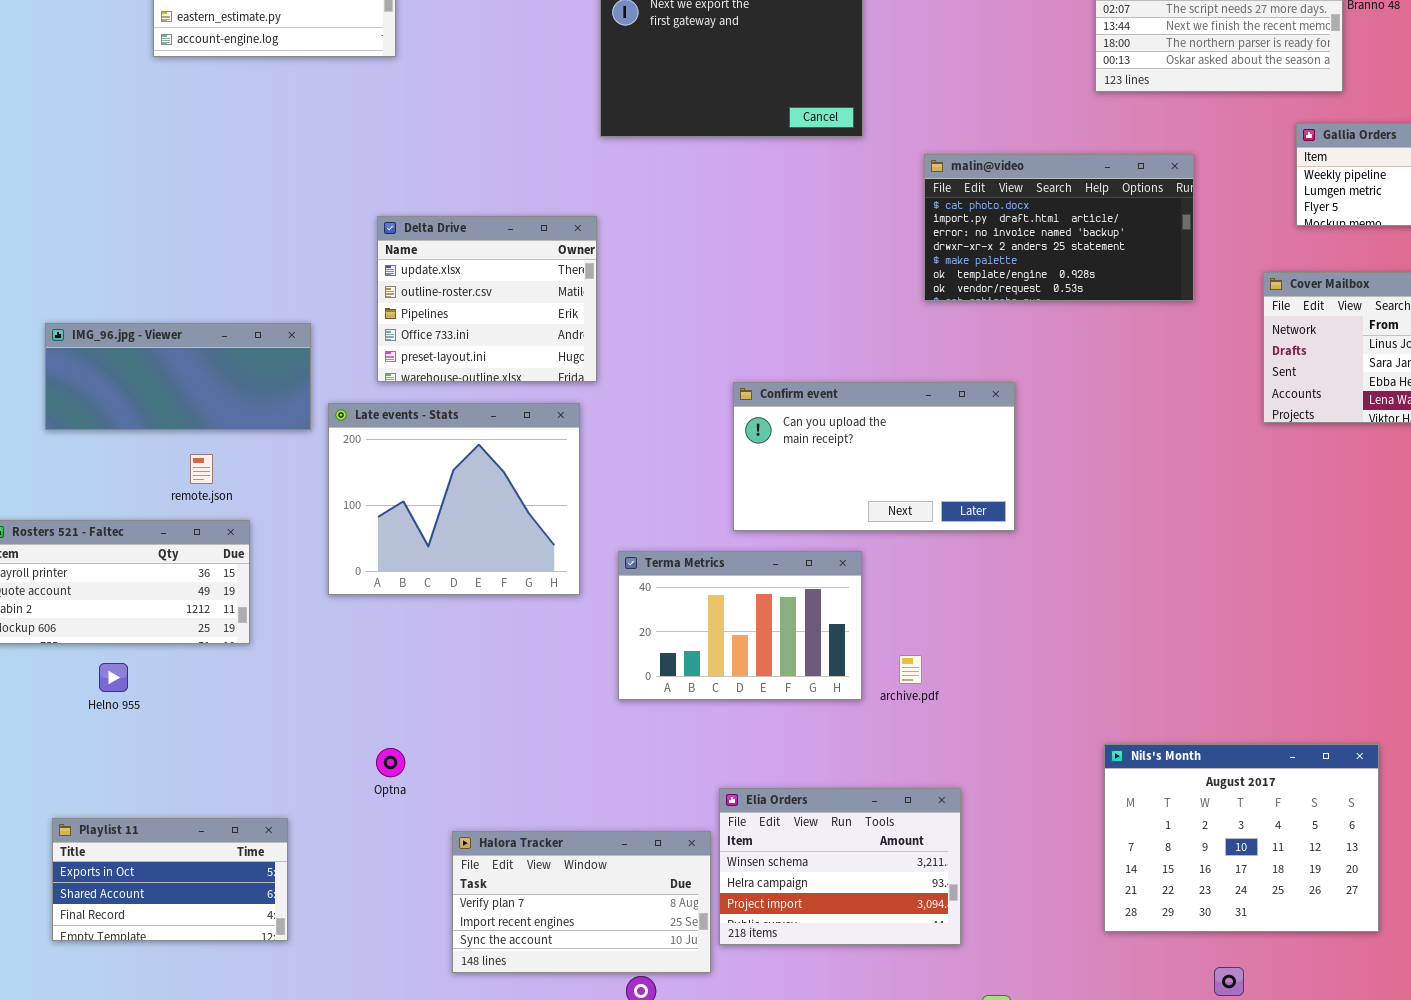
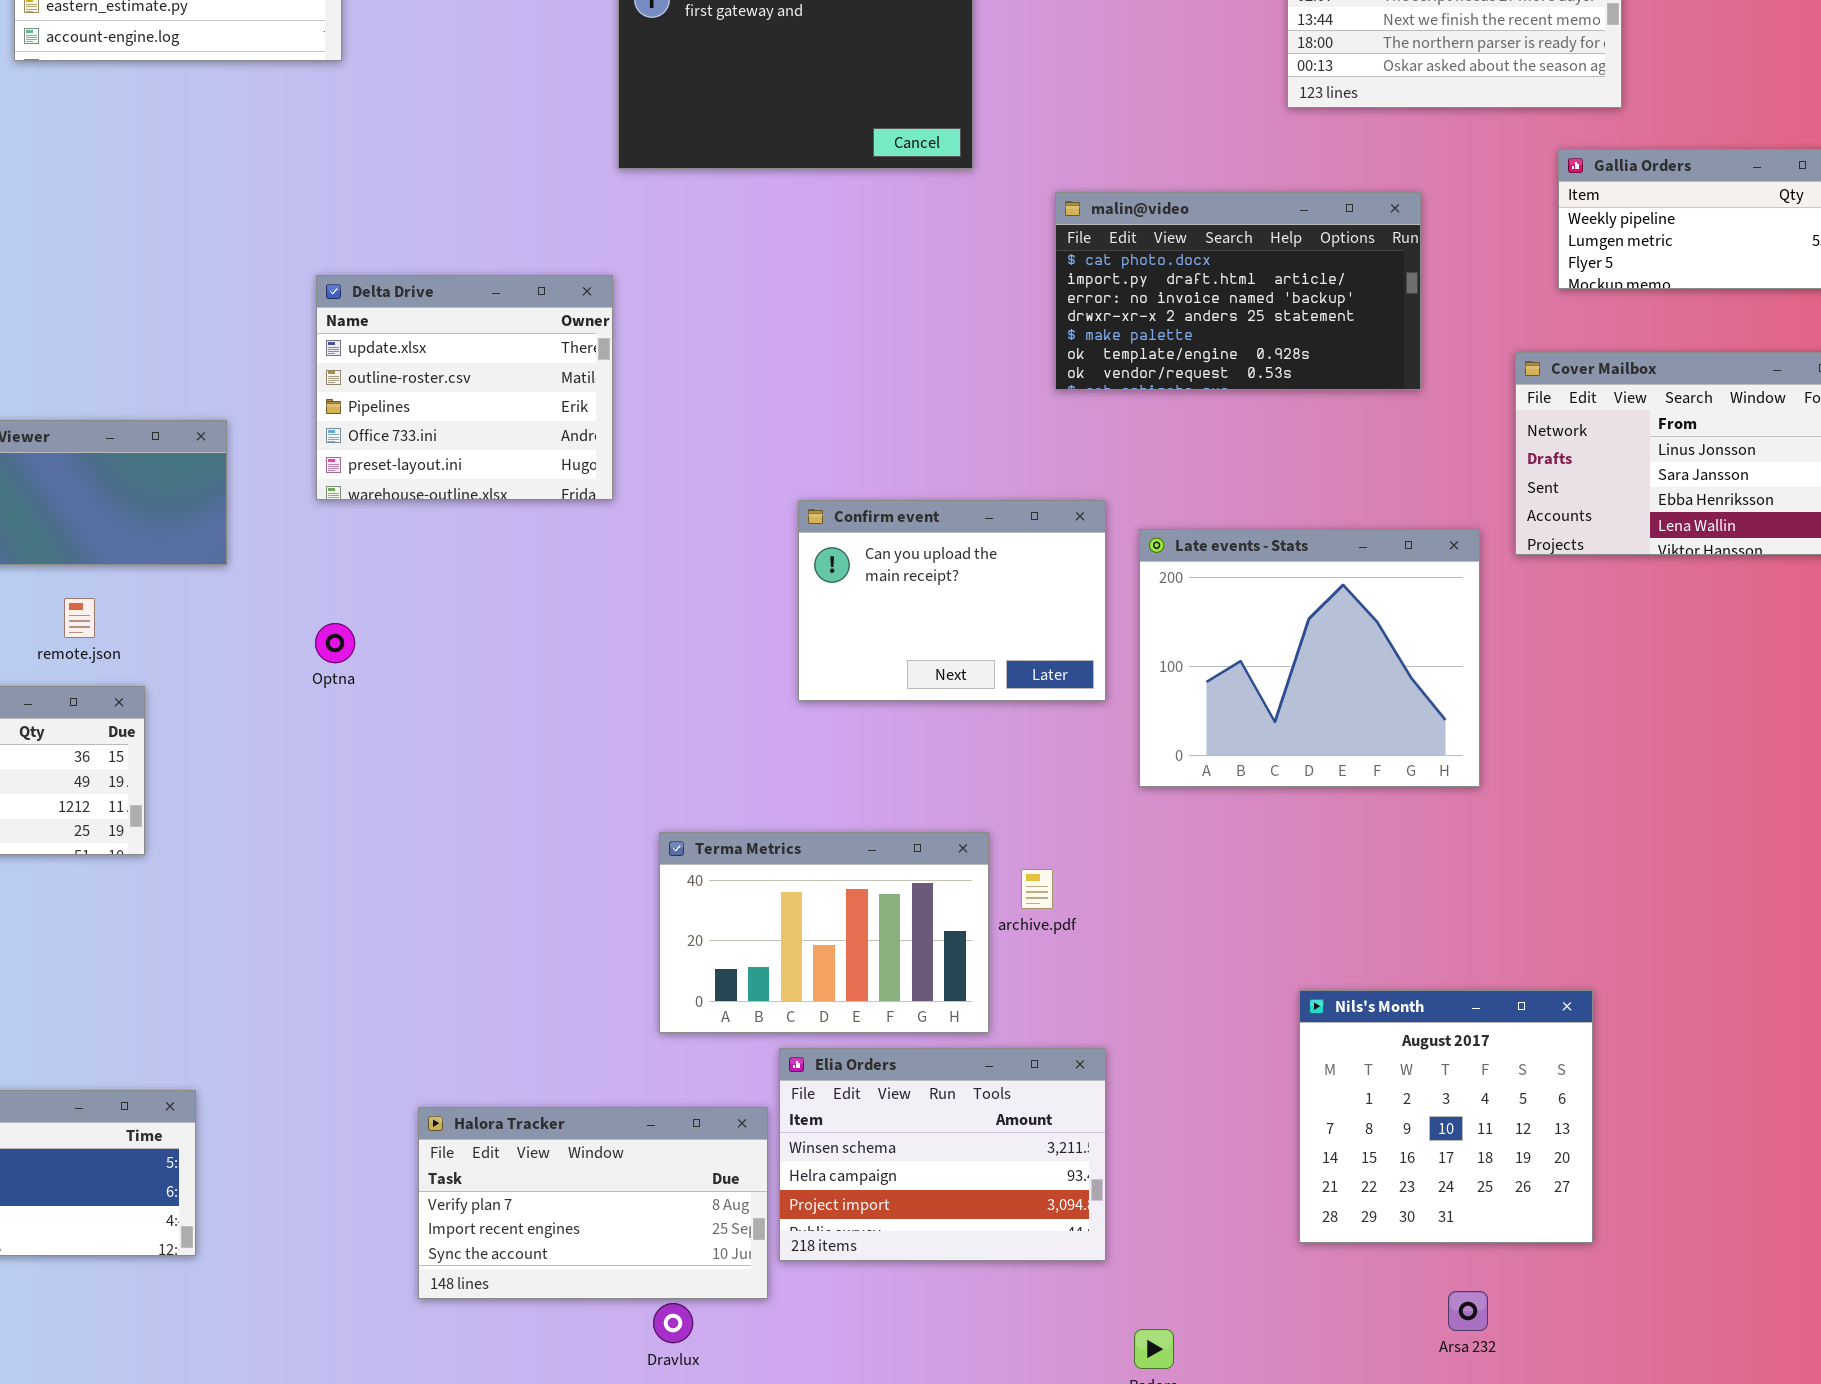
Confirm event: [733,382,1015,531] -> [798,500,1106,701], resized
Late events - Stats: [328,403,580,595] -> [1139,529,1480,787], moved
Terma Metrics: [618,551,862,700] -> [659,832,989,1033], moved
Nils's Month: [1104,744,1379,932] -> [1299,990,1593,1243], resized
Optna: [376,748,405,777] -> [315,623,355,663], moved

